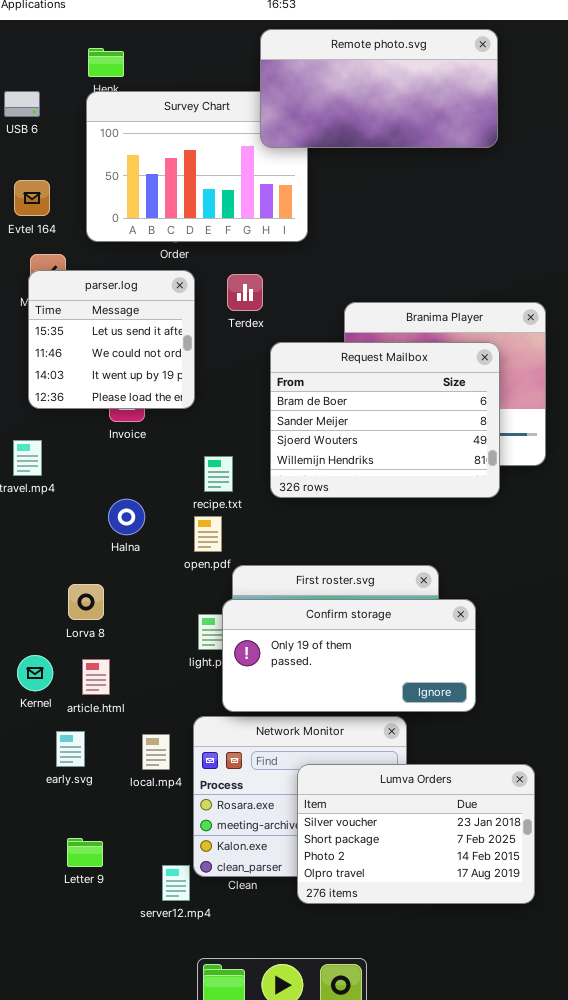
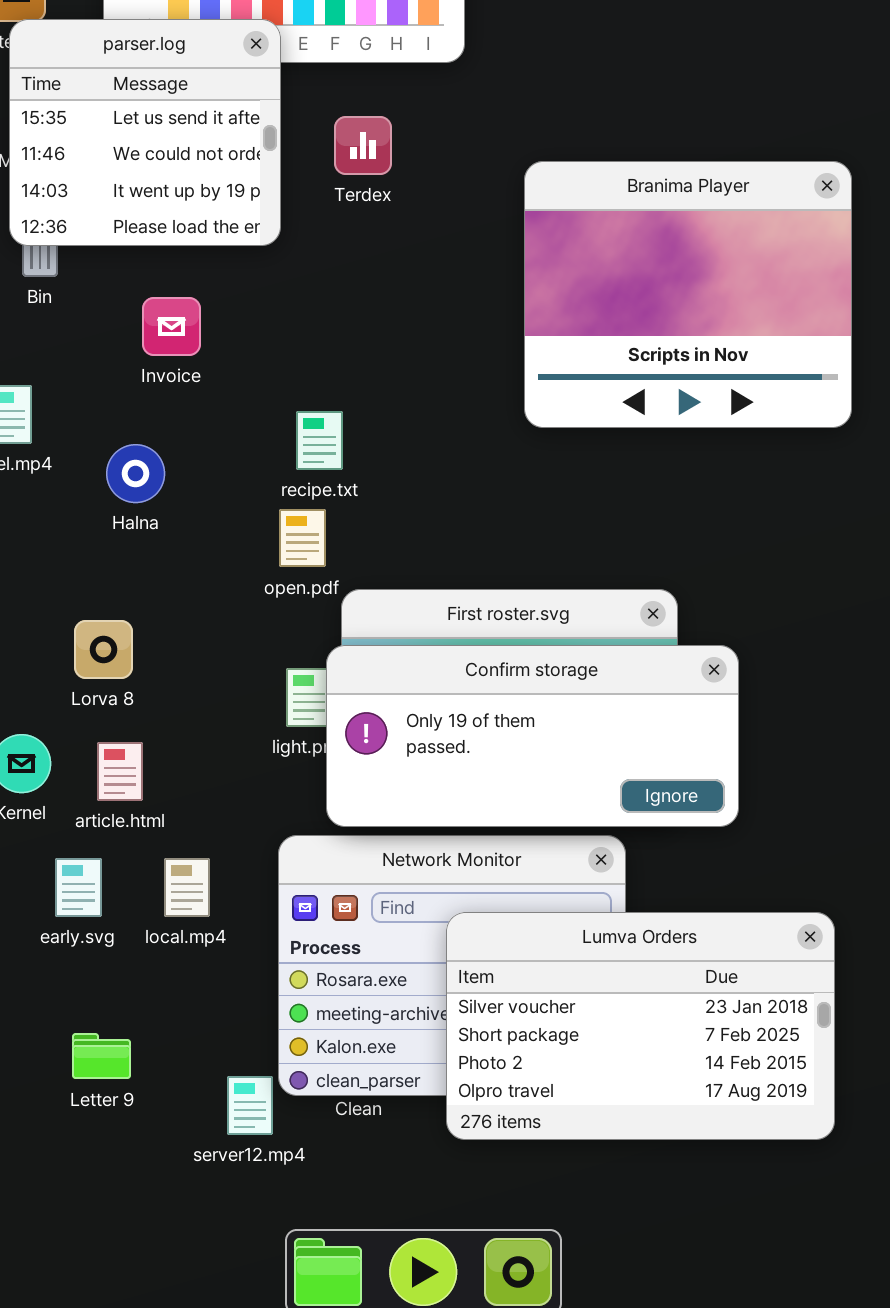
parser.log: [28,270,195,409] -> [9,19,281,246], moved
Request Mailbox: [270,342,500,498] -> none, closed
Halna: [108,499,145,535] -> [106,444,165,503], moved
local.mp4: [142,734,170,770] -> [164,858,210,917], moved

